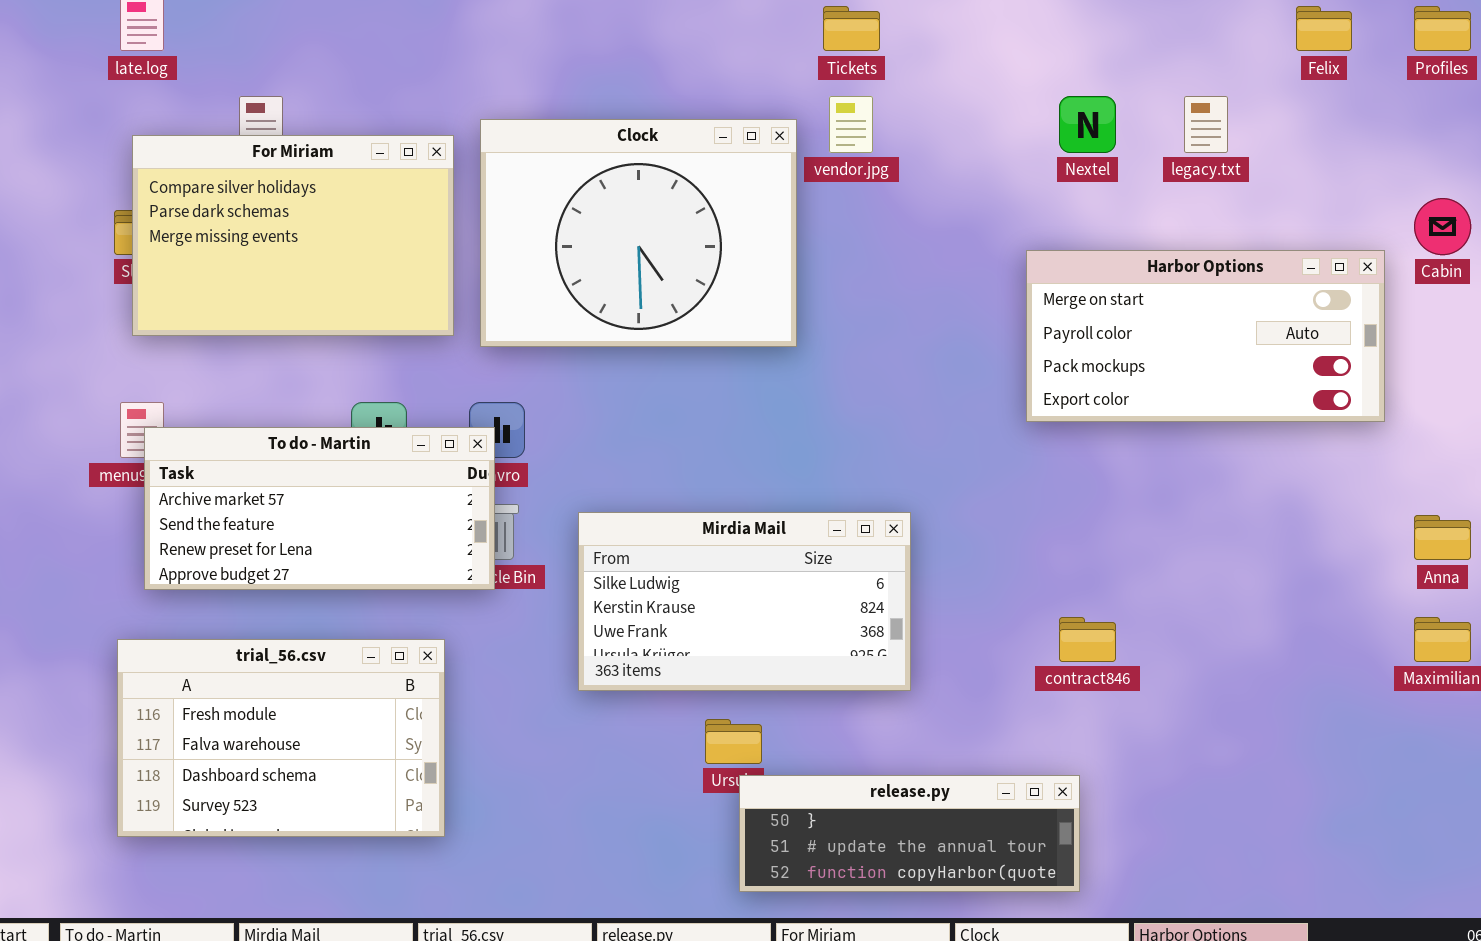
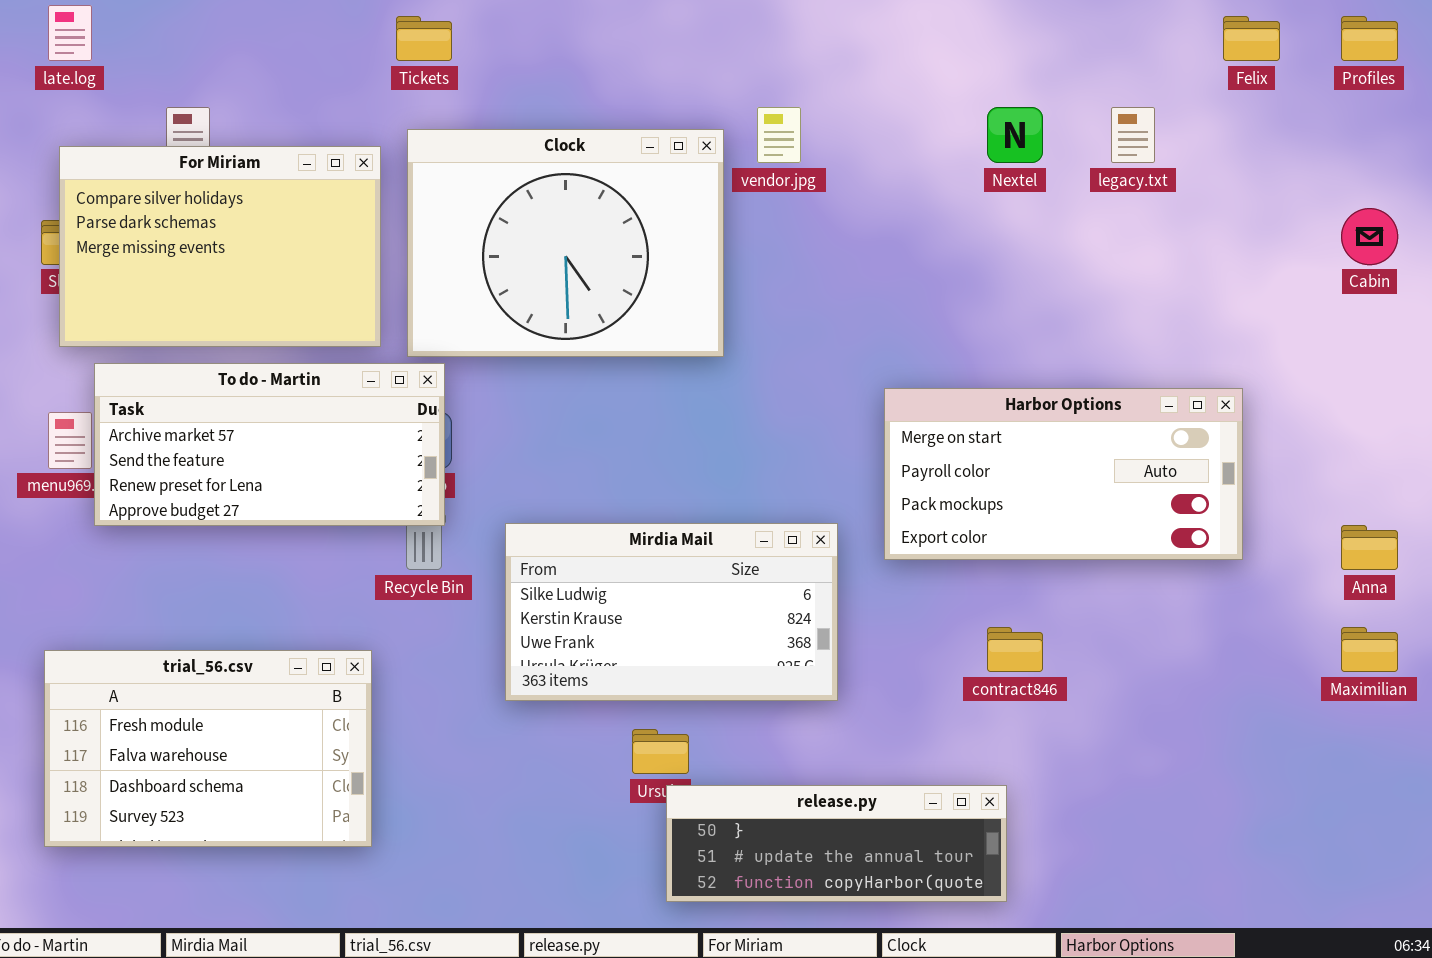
Tickets: [823,6,880,51] -> [396,16,452,61], moved
Harbor Options: [1026,250,1385,422] -> [884,388,1243,560], moved
To do - Martin: [144,427,495,590] -> [94,363,445,526], moved

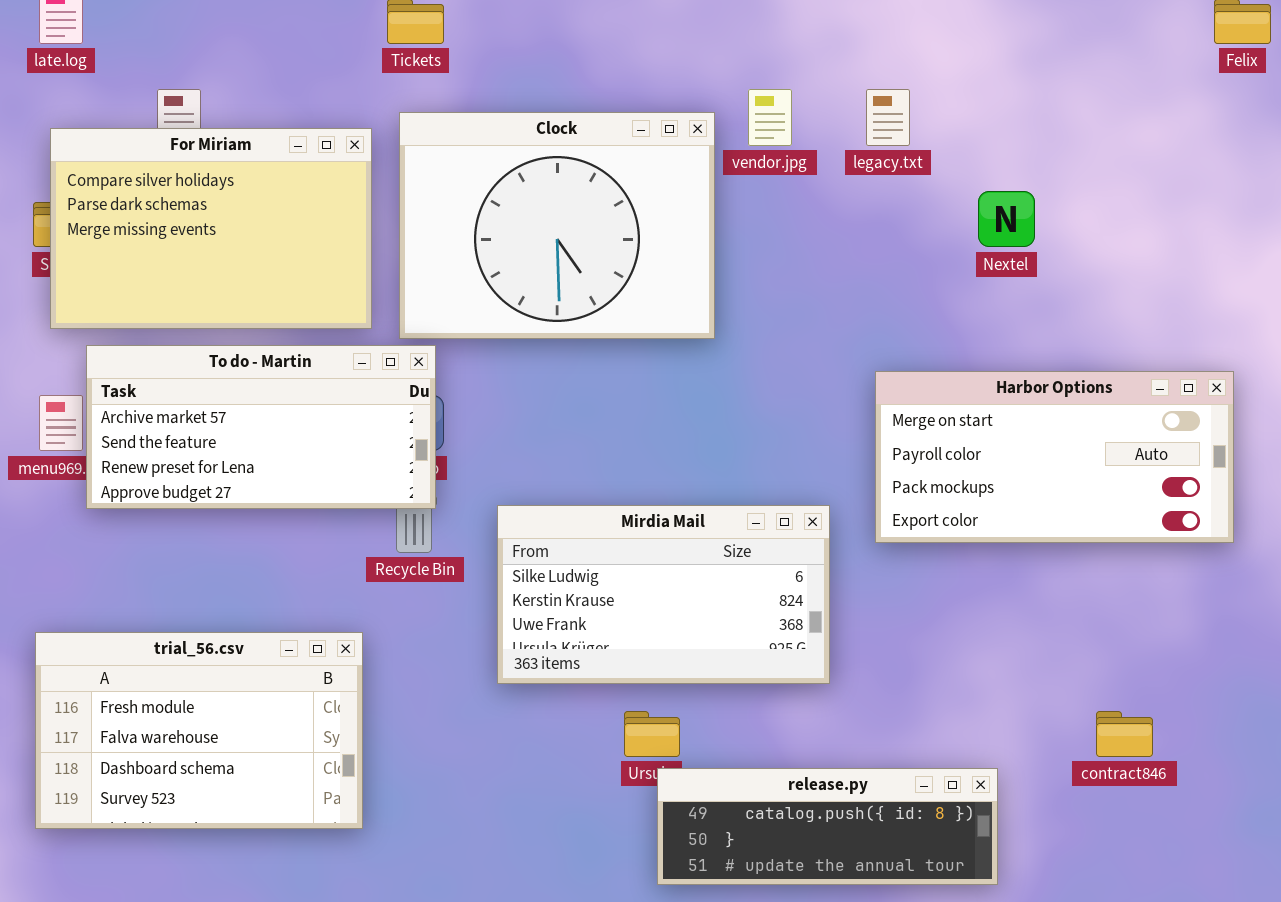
Nextel: [987,107,1043,163] -> [978,191,1035,247], moved
legacy.txt: [1111,107,1155,163] -> [866,89,910,146], moved
contract846: [987,627,1043,672] -> [1096,711,1153,757], moved
release.py: [666,785,1007,902] -> [657,768,998,885], scrolled up 1 row

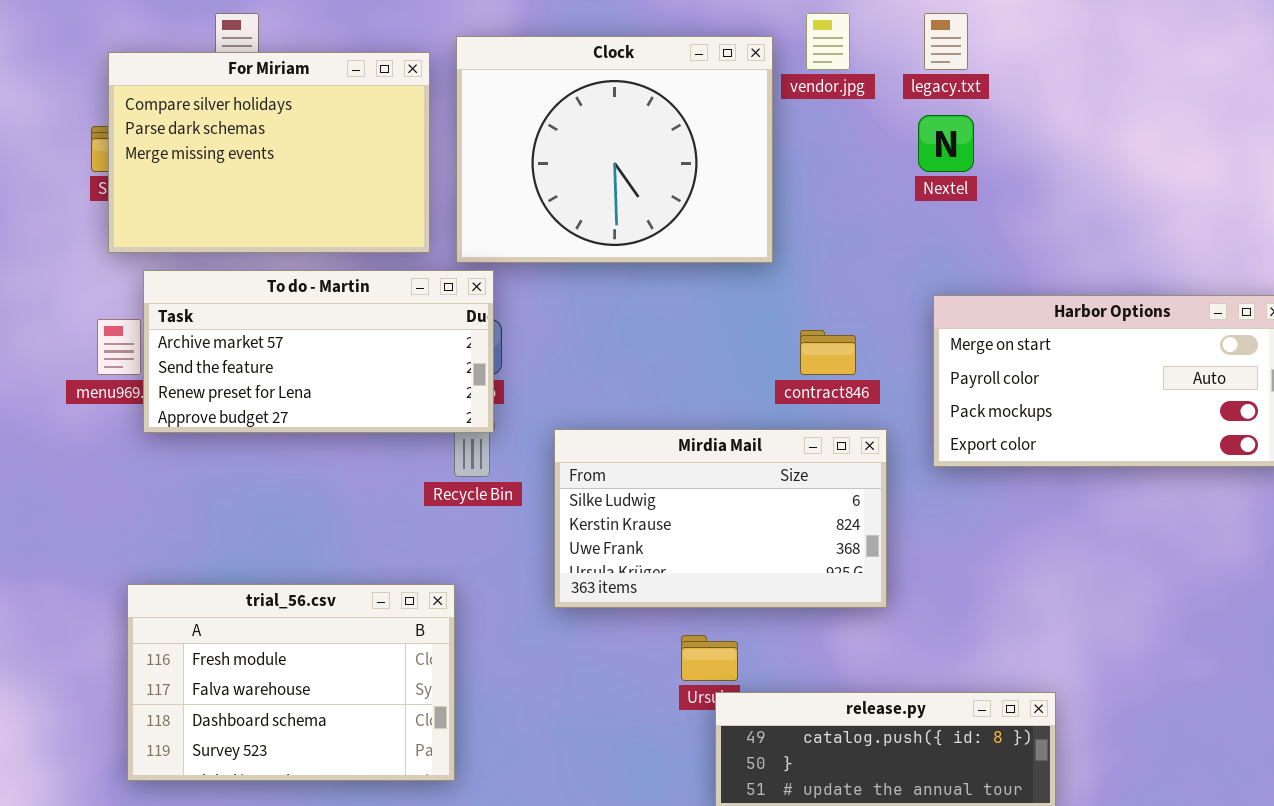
Nextel: [978,191,1035,247] -> [918,115,974,172], moved
trial_56.csv: [35,632,363,829] -> [127,584,455,781], moved
contract846: [1096,711,1153,757] -> [800,330,856,375], moved

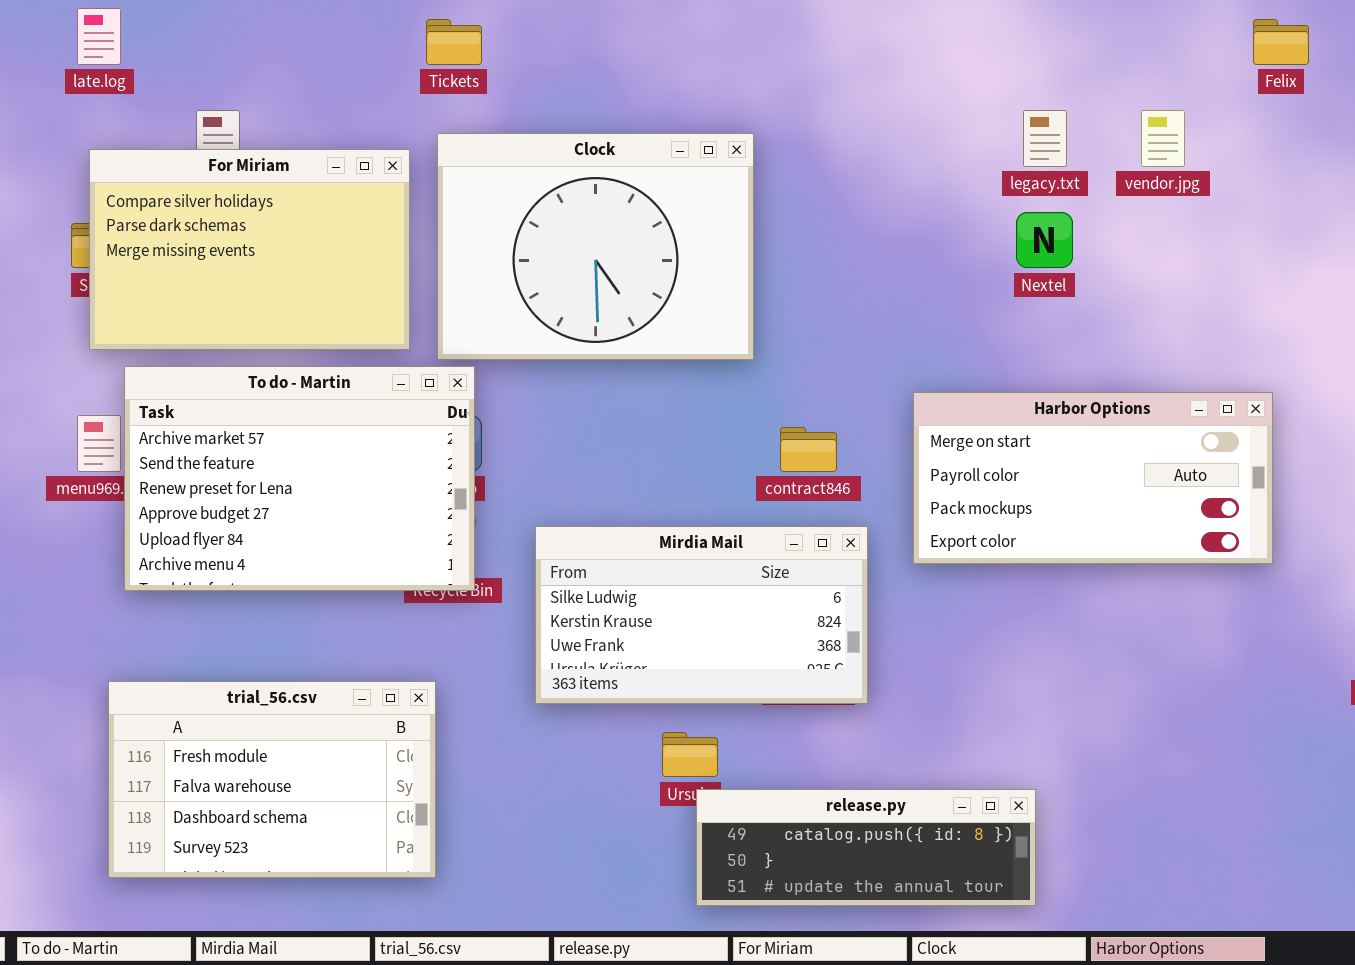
vendor.jpg: [806,13,850,70] -> [1141,110,1185,167], moved
legacy.txt: [924,13,968,70] -> [1023,110,1067,167], moved
Nextel: [918,115,974,172] -> [1016,212,1073,268], moved
To do - Martin: [143,270,494,433] -> [124,366,475,591], resized

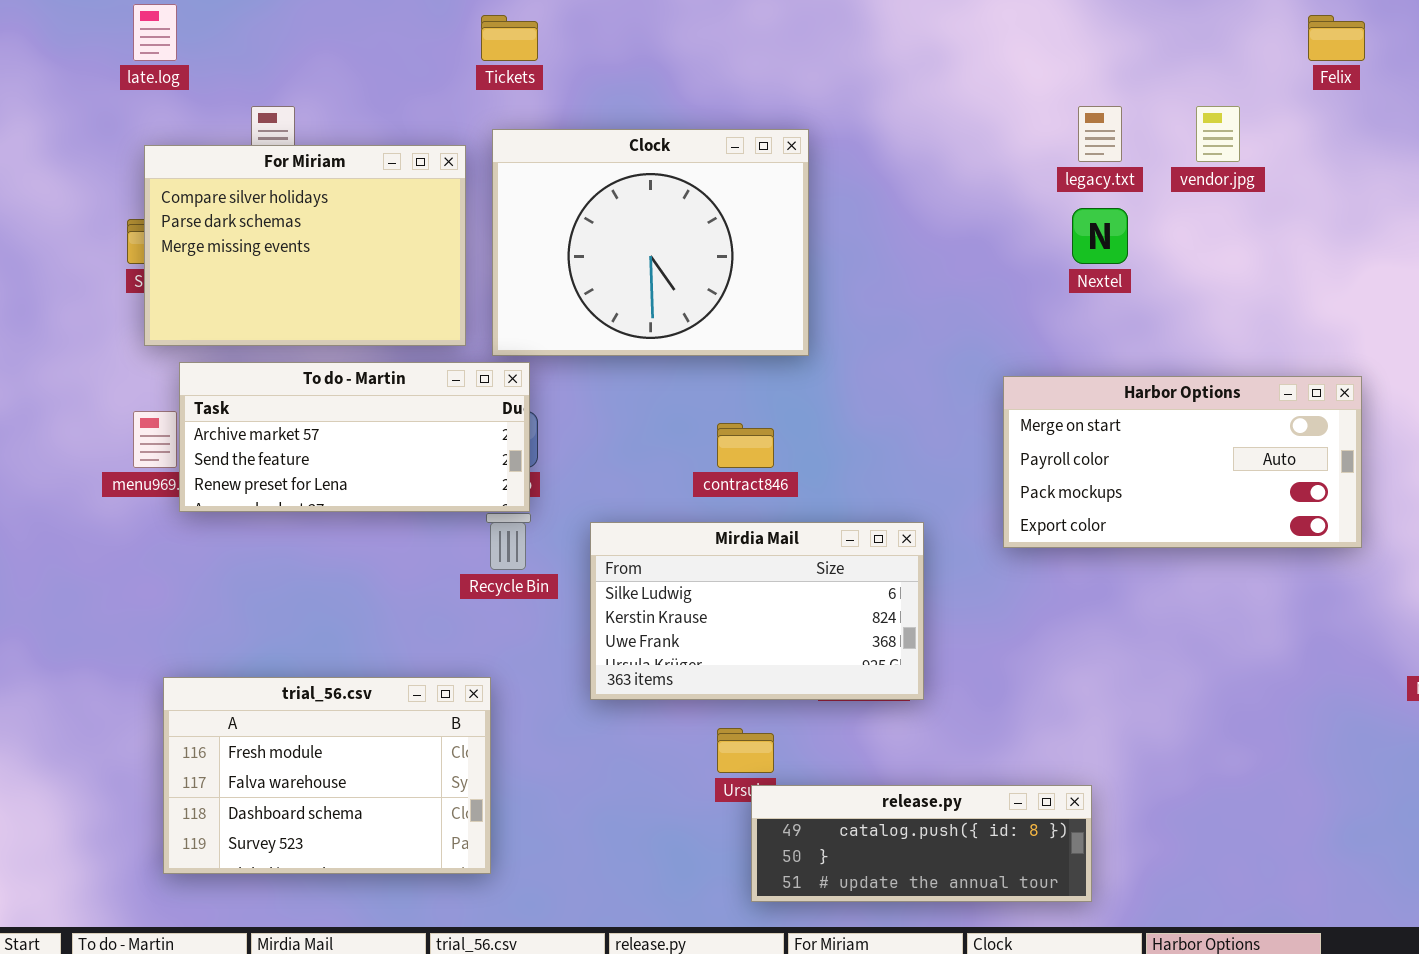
To do - Martin: [124,366,475,591] -> [179,362,530,512], resized
Harbor Options: [913,392,1273,564] -> [1003,376,1362,548], moved
contract846: [780,427,837,472] -> [717,423,774,468], moved

